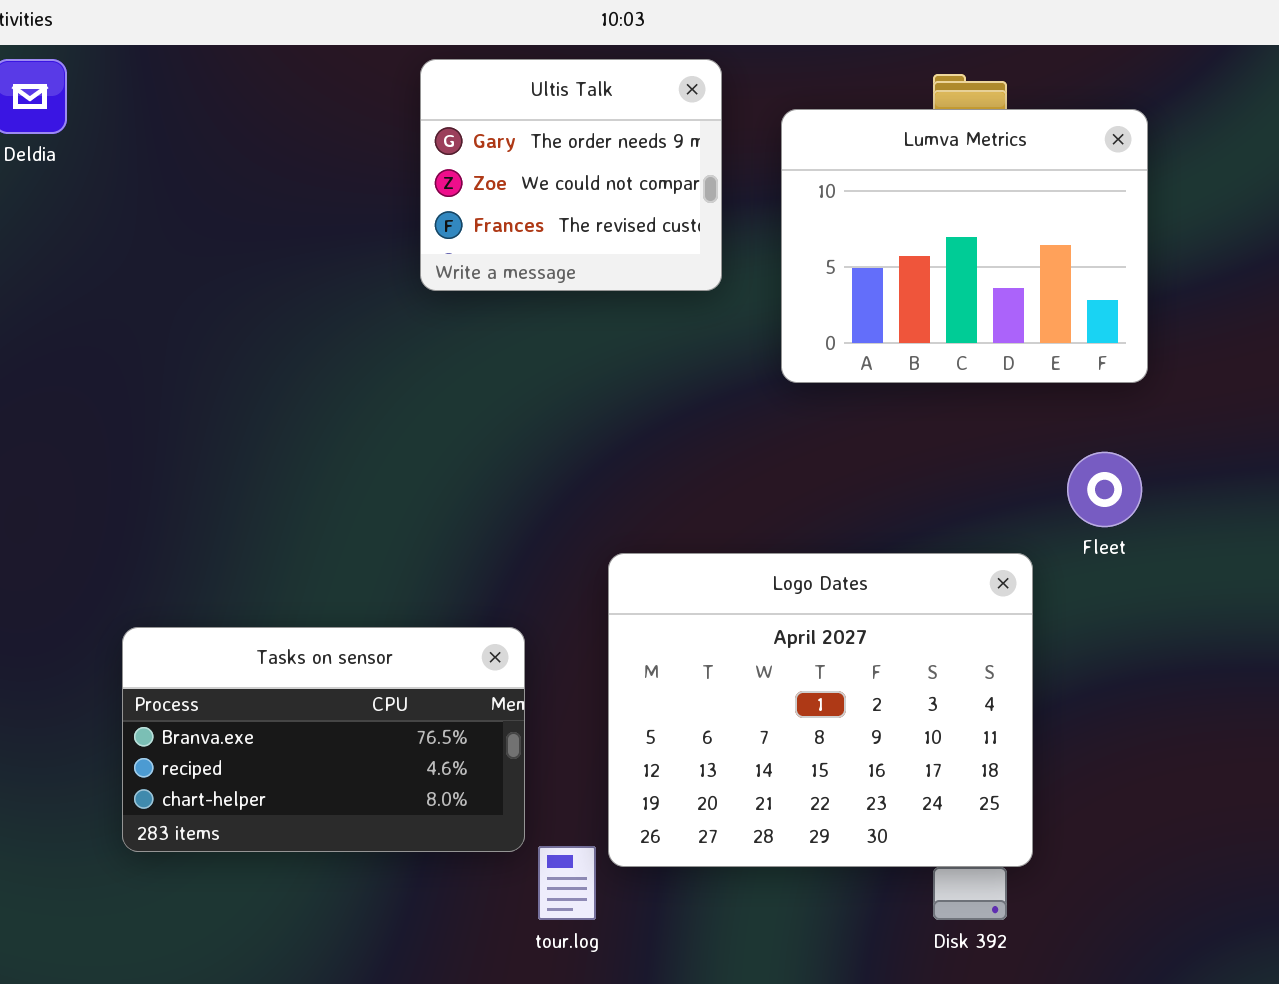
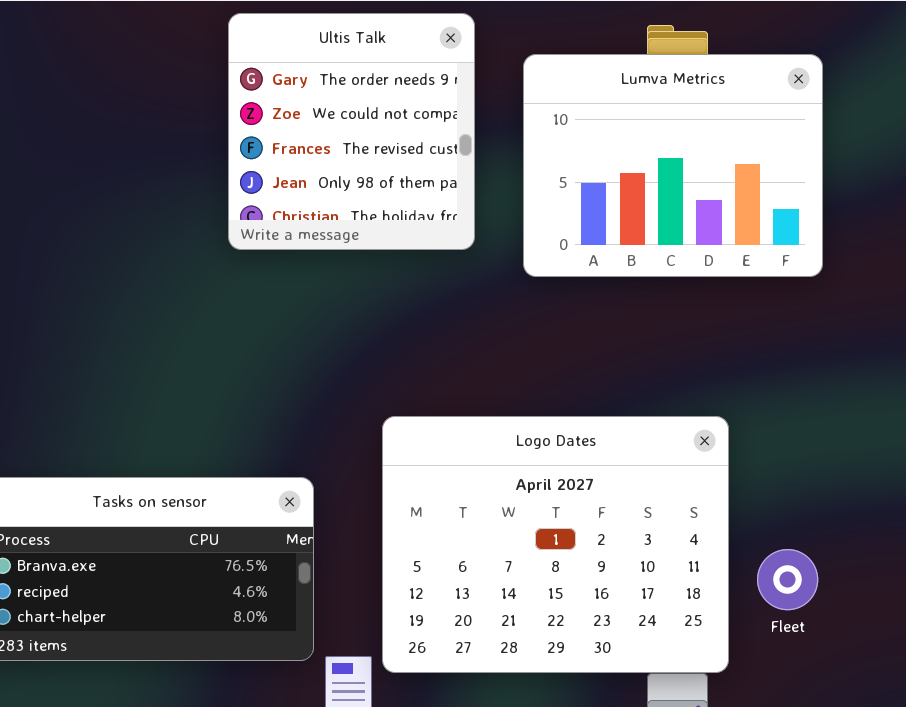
Ultis Talk: [420,59,722,291] -> [228,13,475,250], resized
Fleet: [1067,452,1142,527] -> [757,549,818,610], moved

